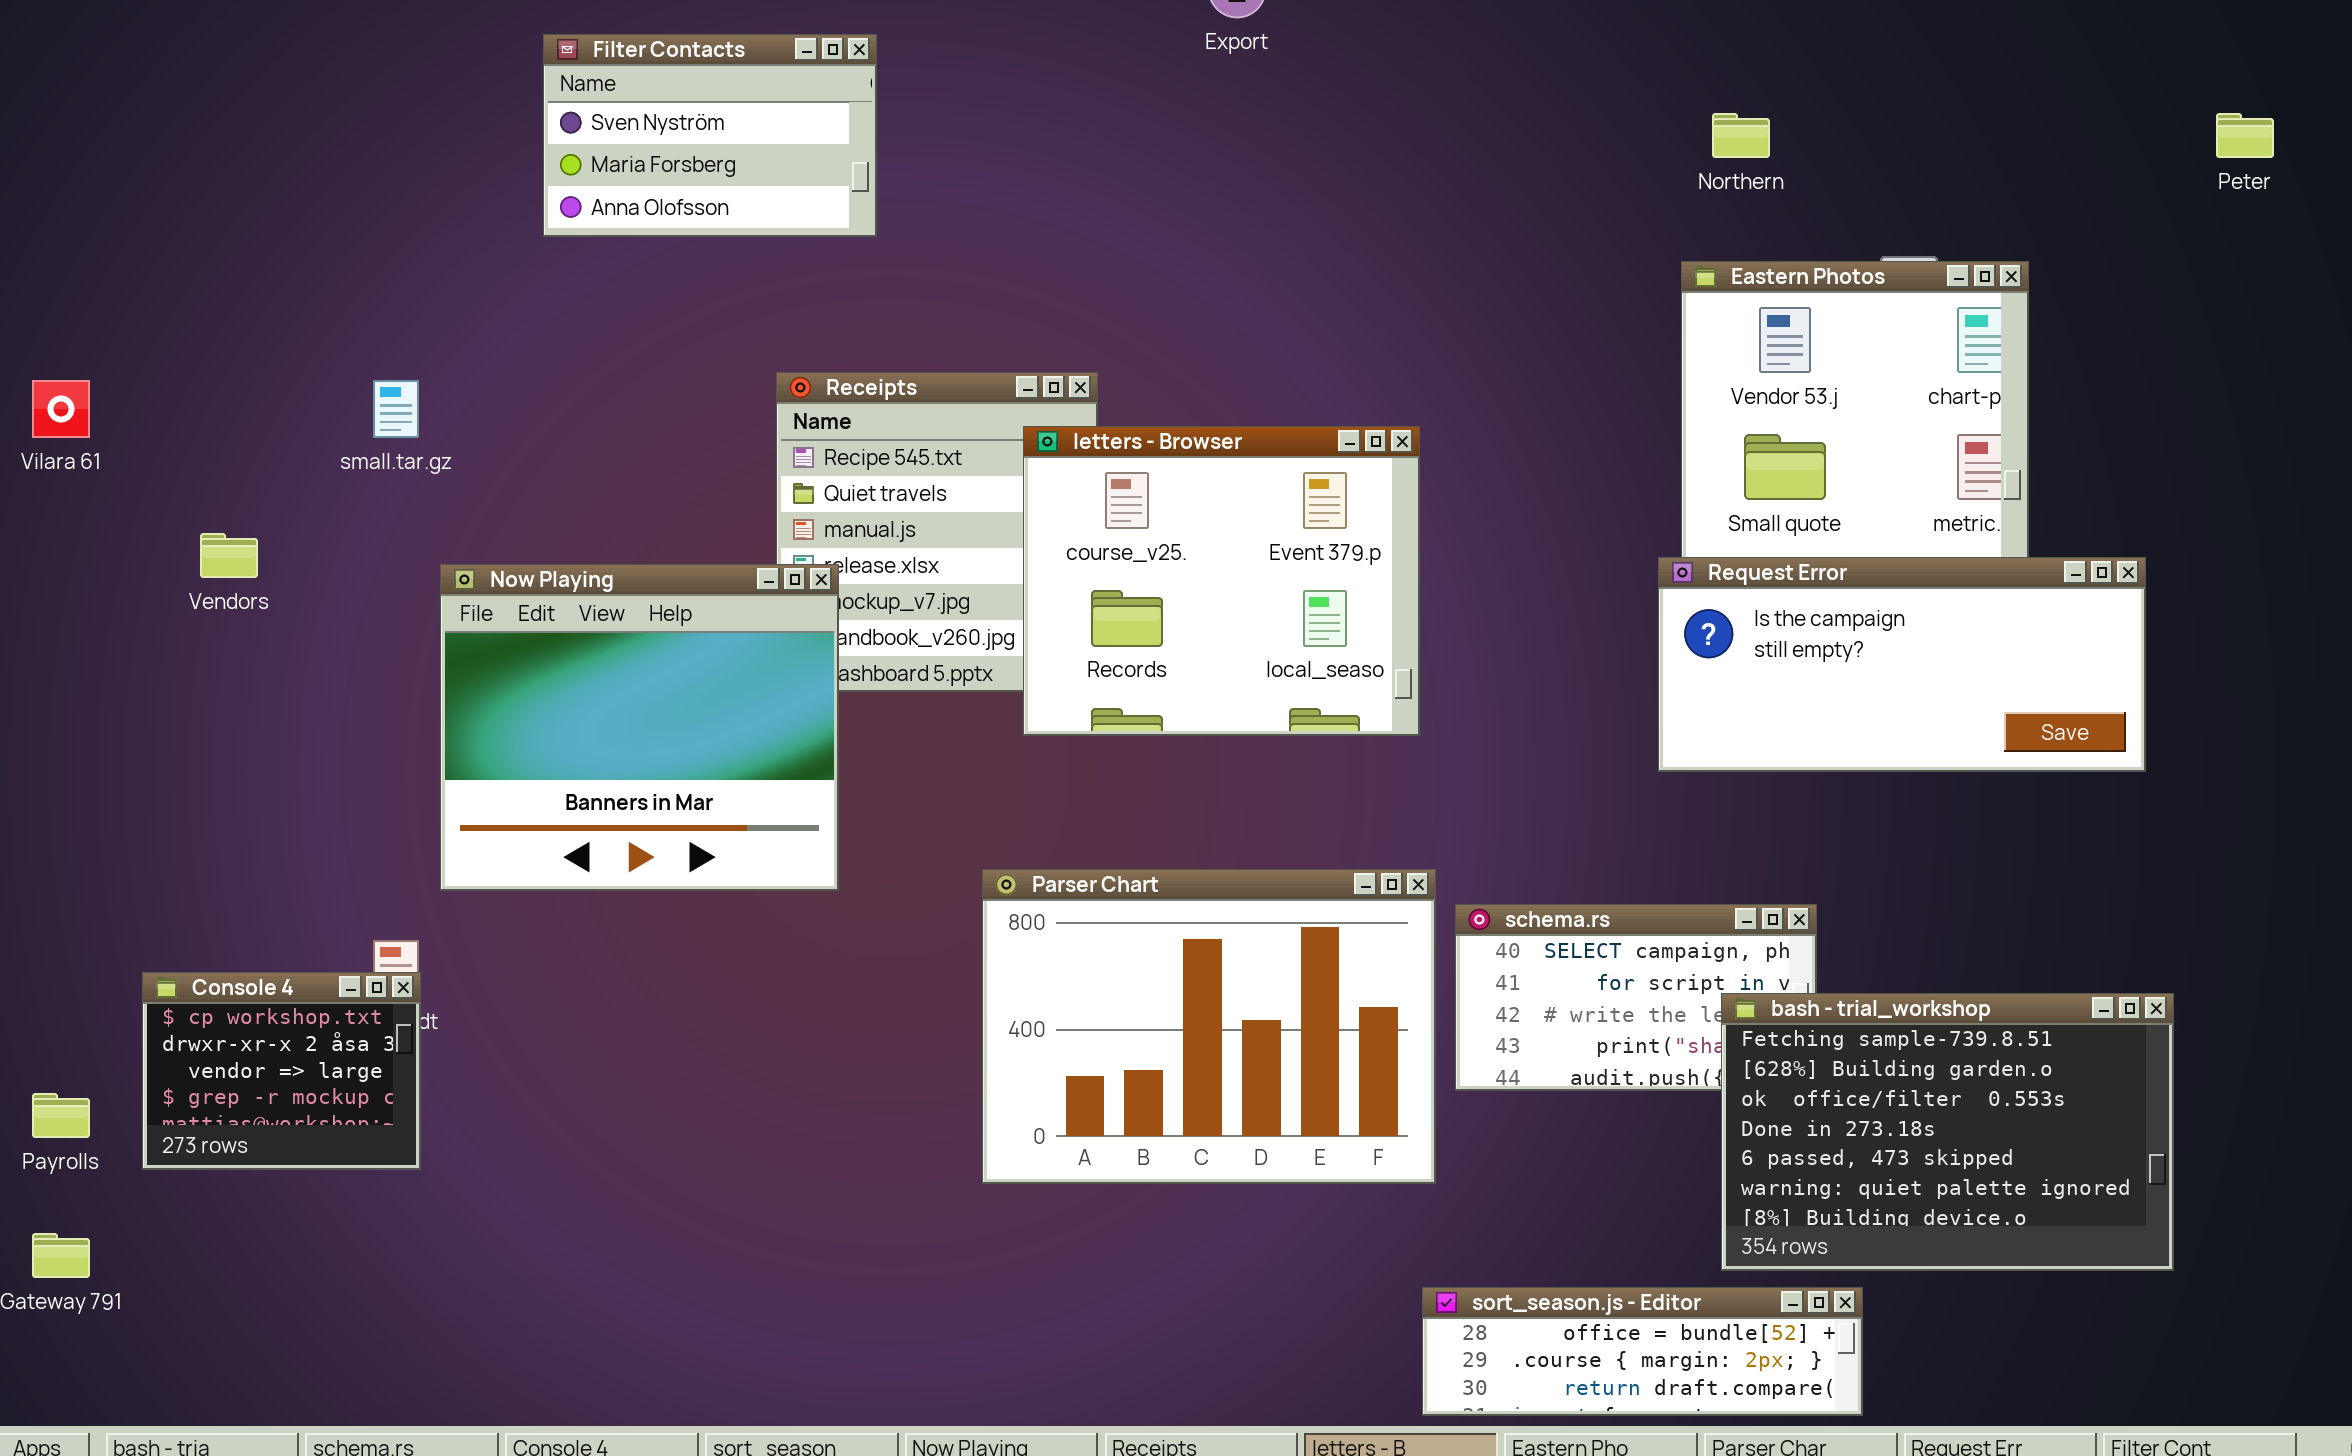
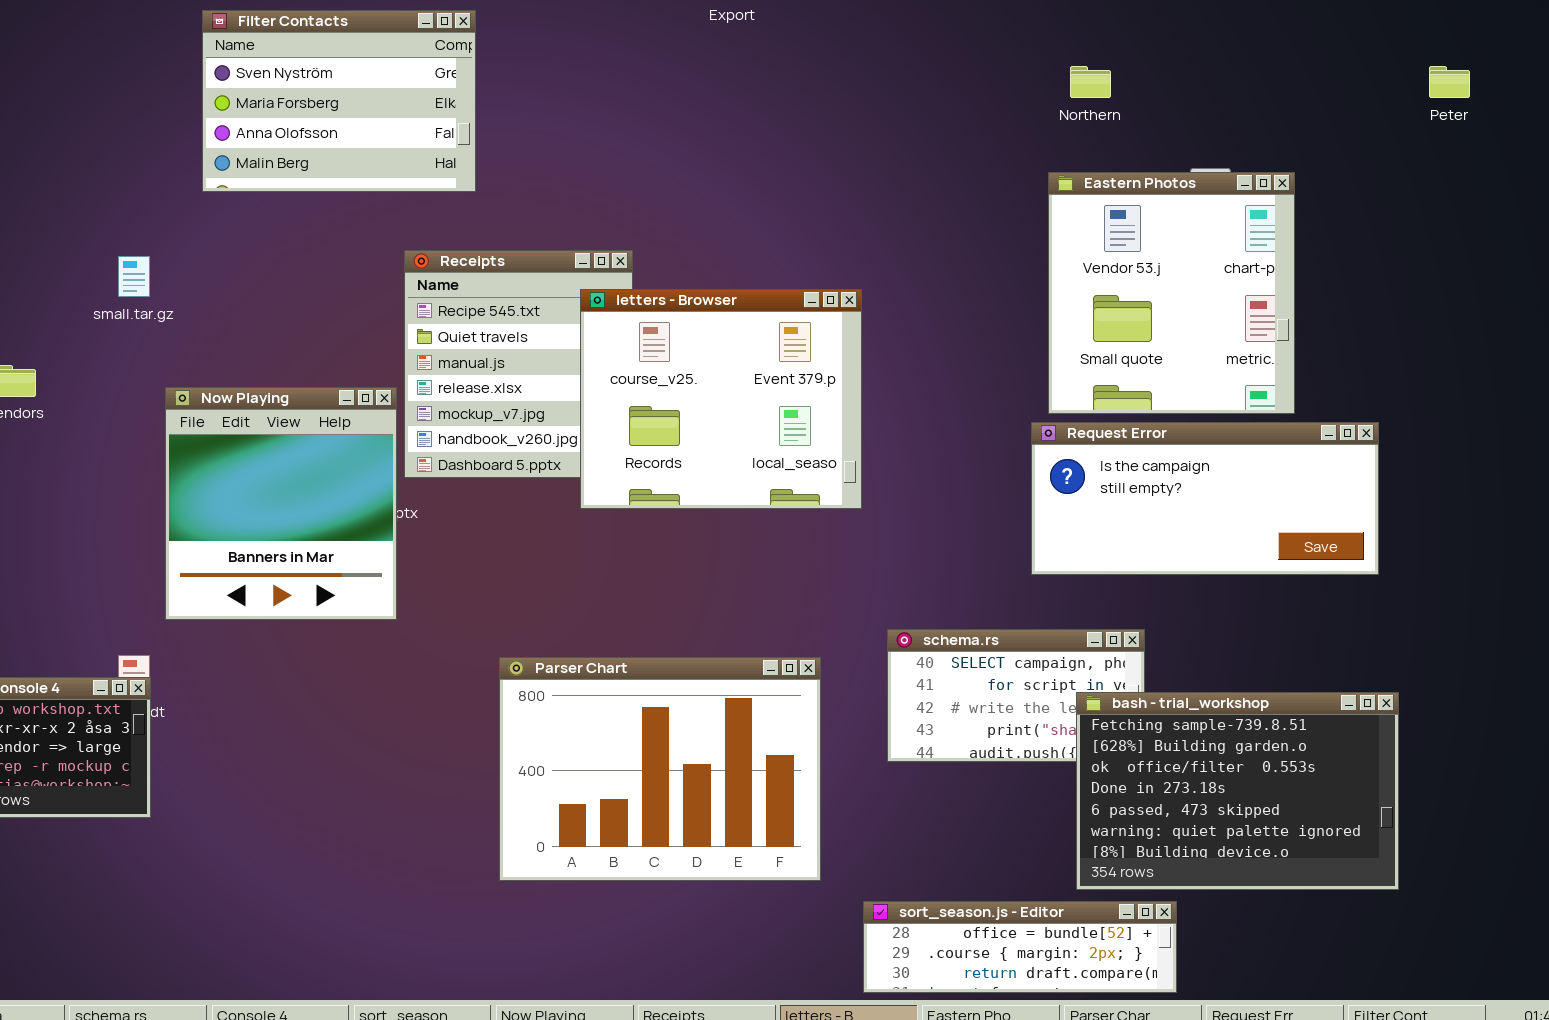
Filter Contacts: [543,34,877,237] -> [202,10,476,192], resized
Request Error: [1658,557,2146,772] -> [1031,422,1379,575], moved
Now Playing: [440,564,839,891] -> [165,387,397,620], resized
Parser Chart: [982,869,1436,1184] -> [499,657,821,881], moved

